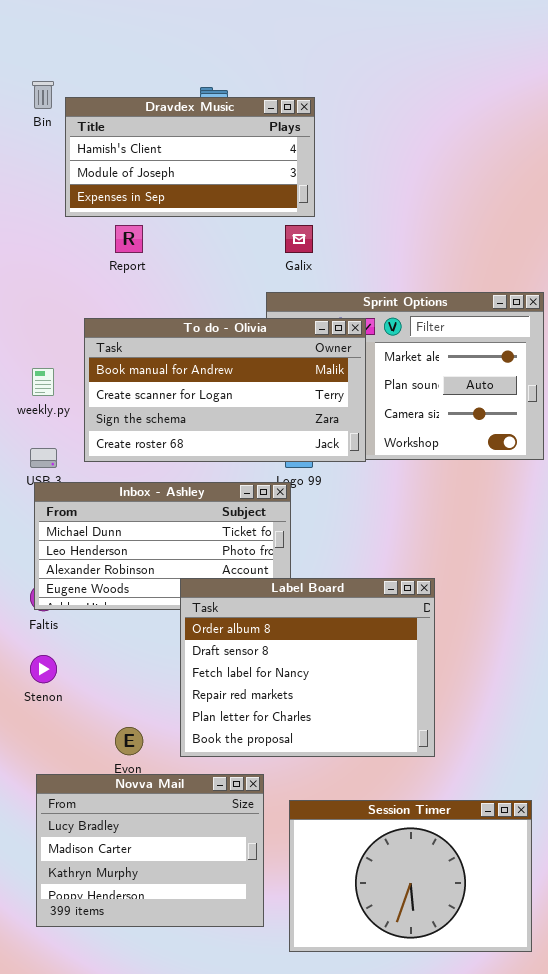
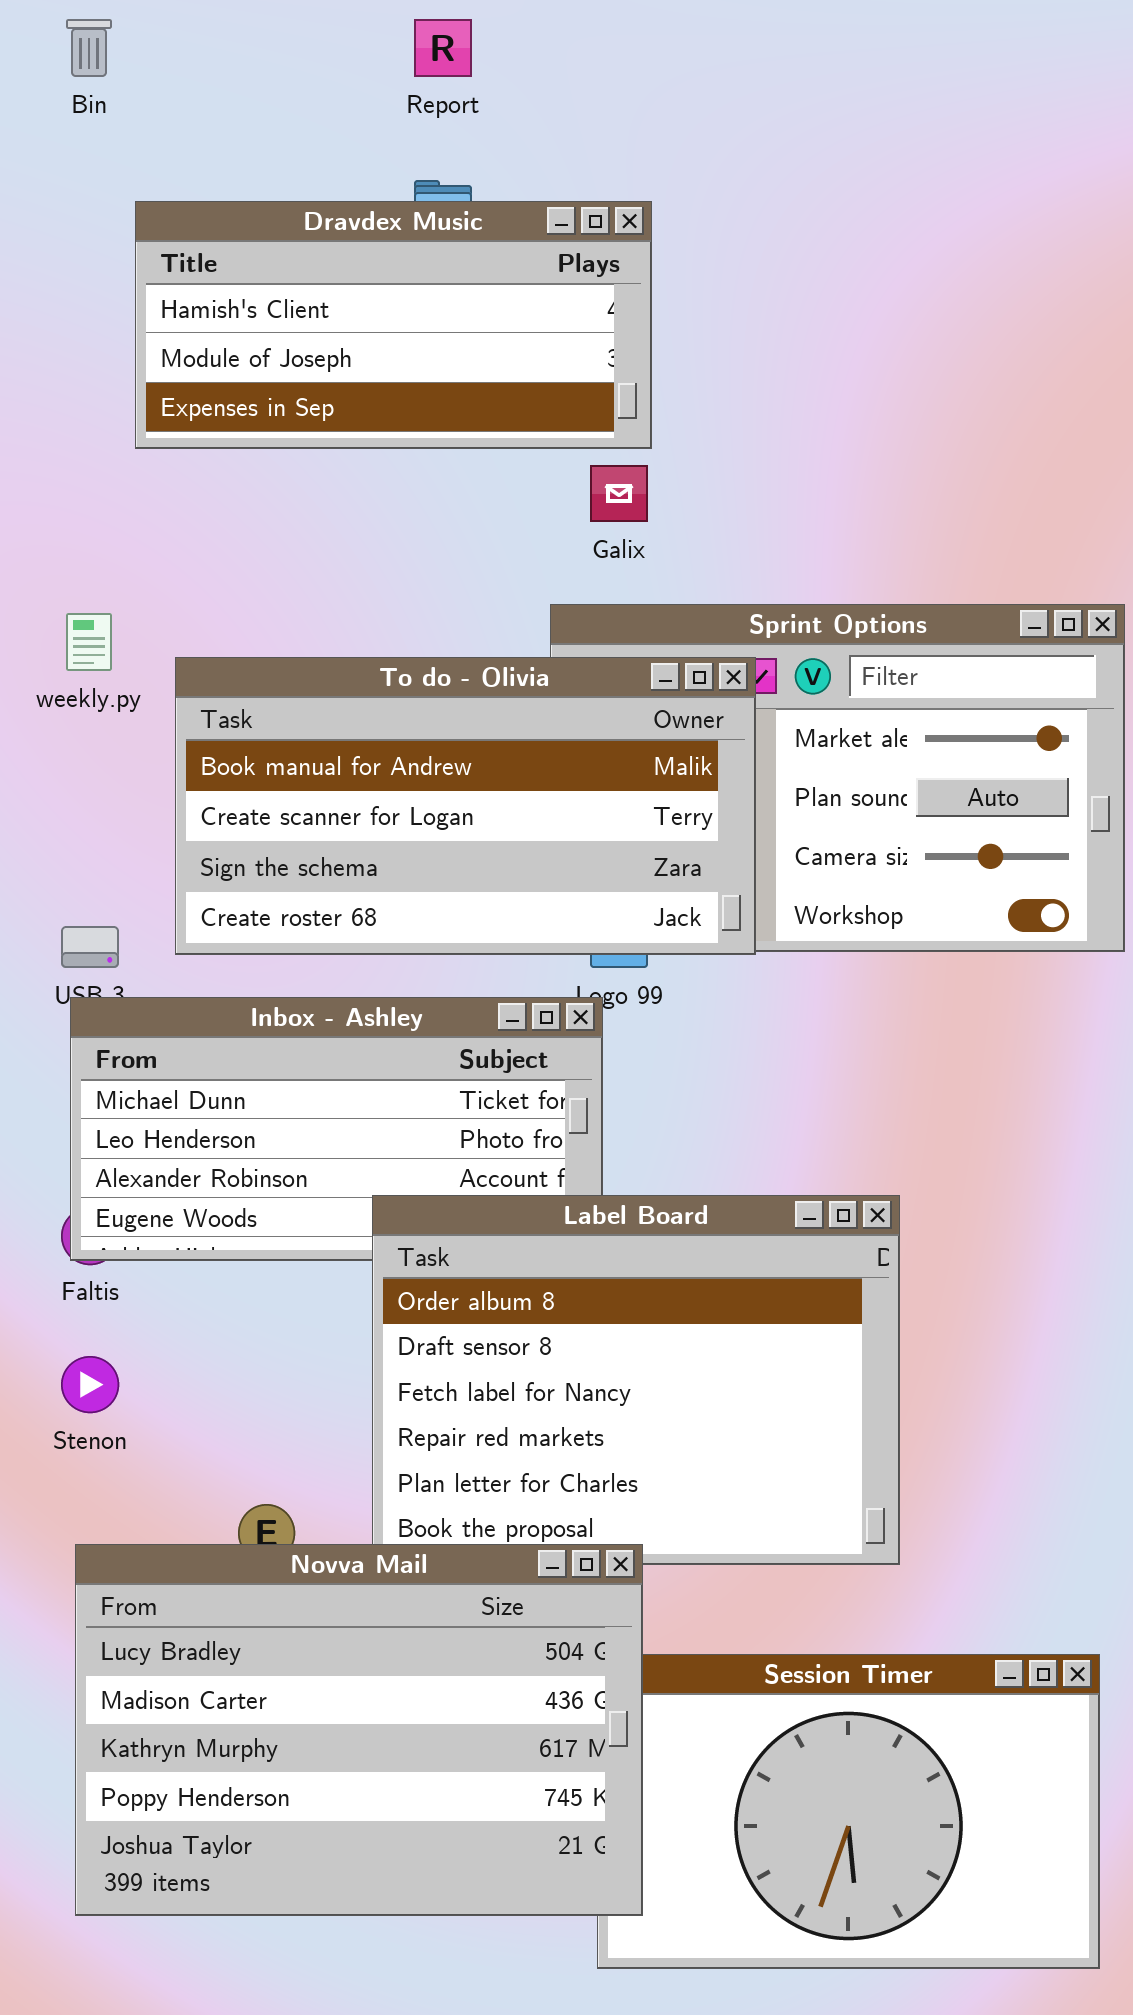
Bin: [32,81,54,109] -> [66,19,112,77], moved
Report: [115,225,143,253] -> [414,19,472,77], moved
weekly.py: [32,368,54,396] -> [66,613,112,671], moved
Novva Mail: [36,774,264,927] -> [75,1544,643,1916], resized

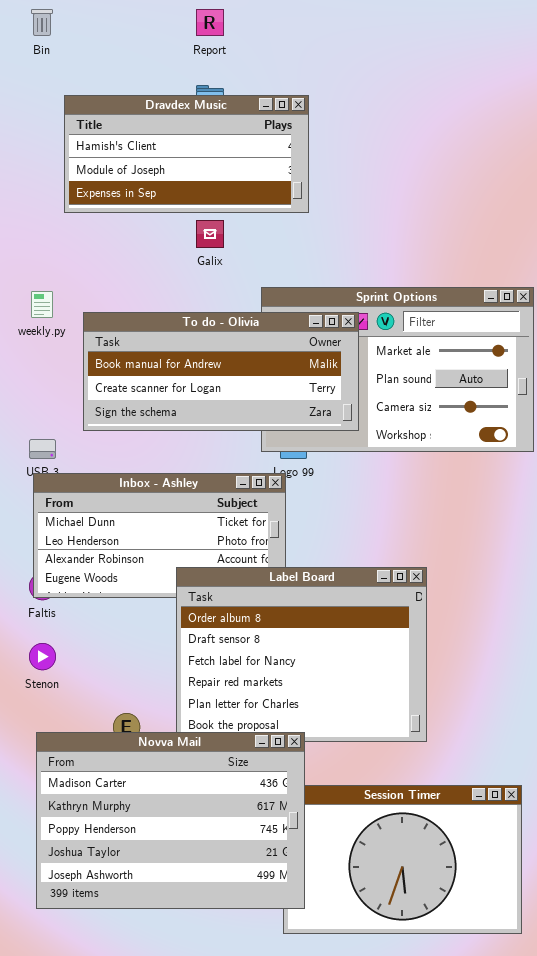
Galix: [590,465,648,522] -> [196,220,224,248], moved
To do - Olivia: [175,657,756,955] -> [83,312,359,431], resized
Novva Mail: [75,1544,643,1916] -> [36,732,305,909], scrolled down 1 row

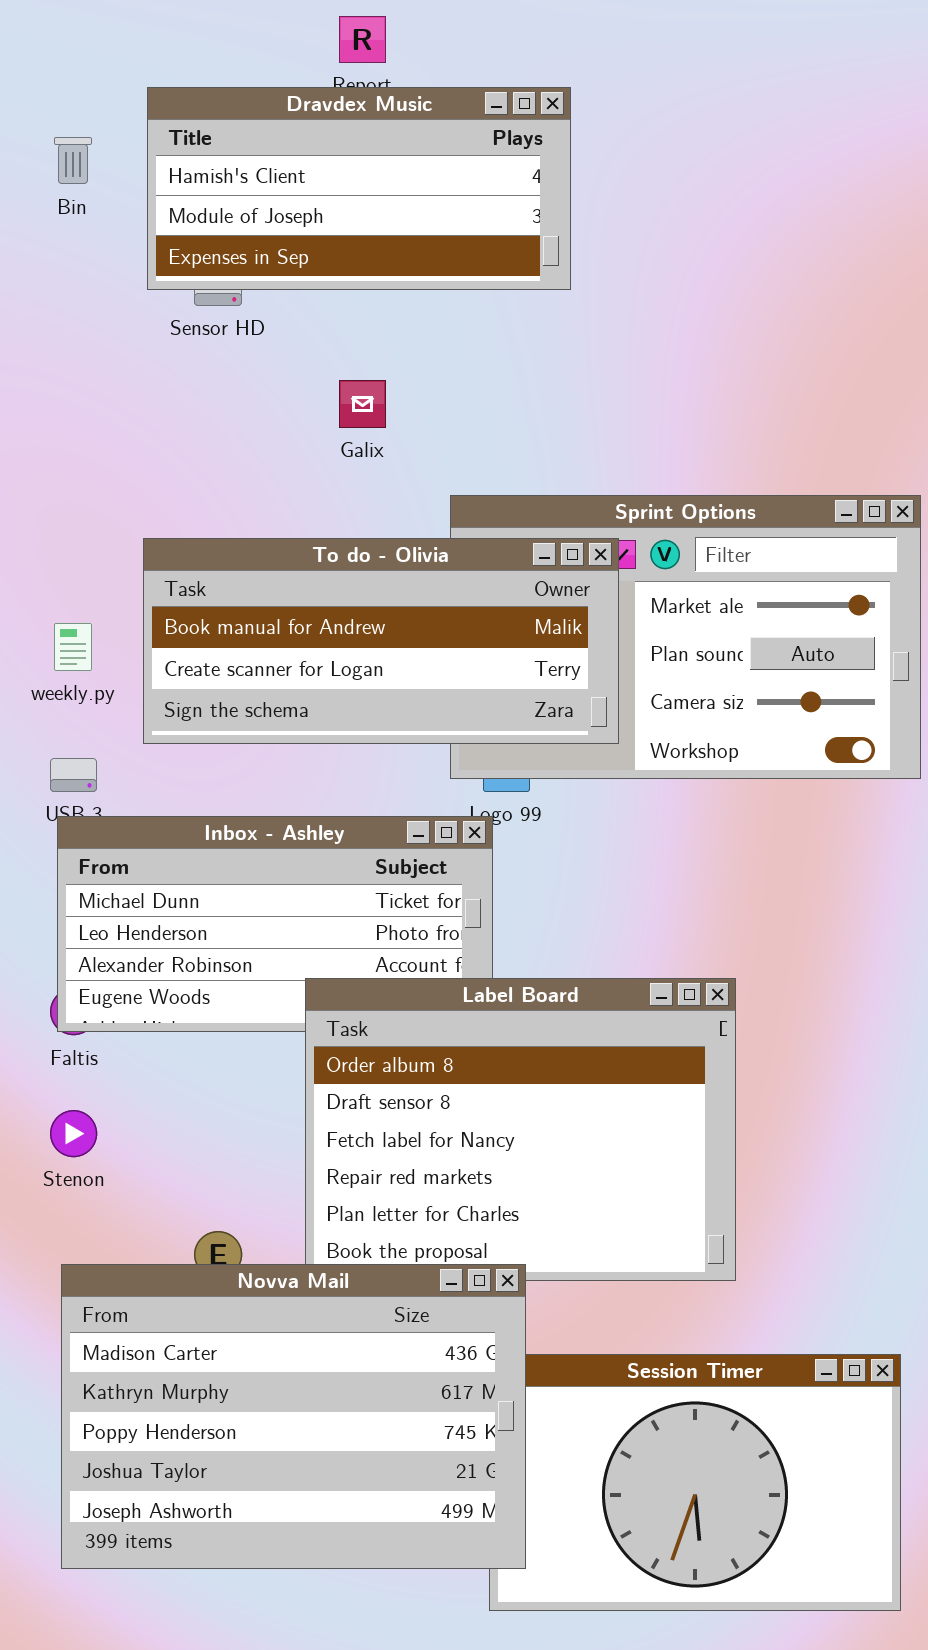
Bin: [31,9,53,36] -> [54,137,92,184], moved
Dravdex Music: [64,95,309,213] -> [147,87,571,290], moved
weekly.py: [31,291,53,318] -> [54,623,92,671], moved

